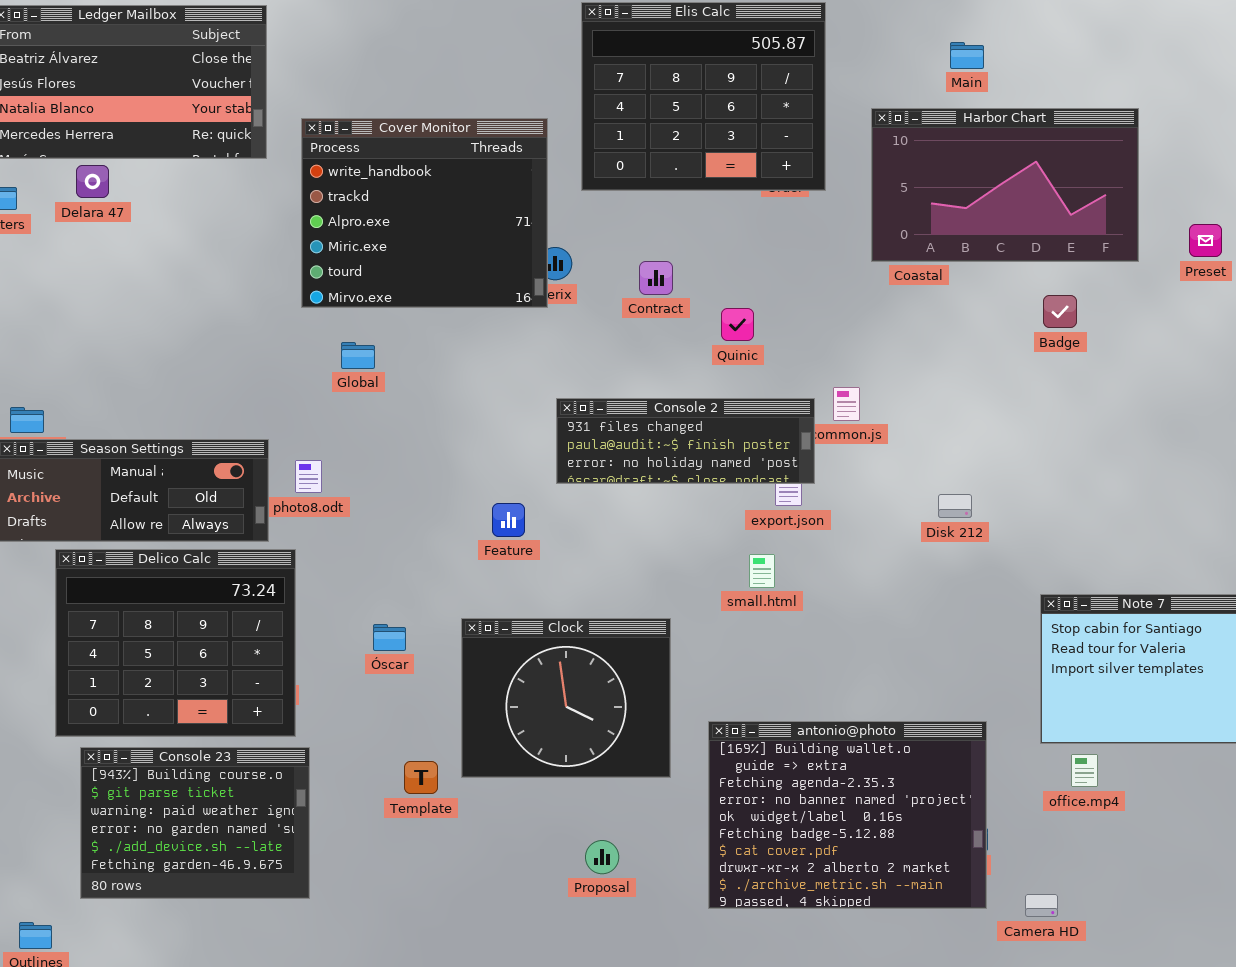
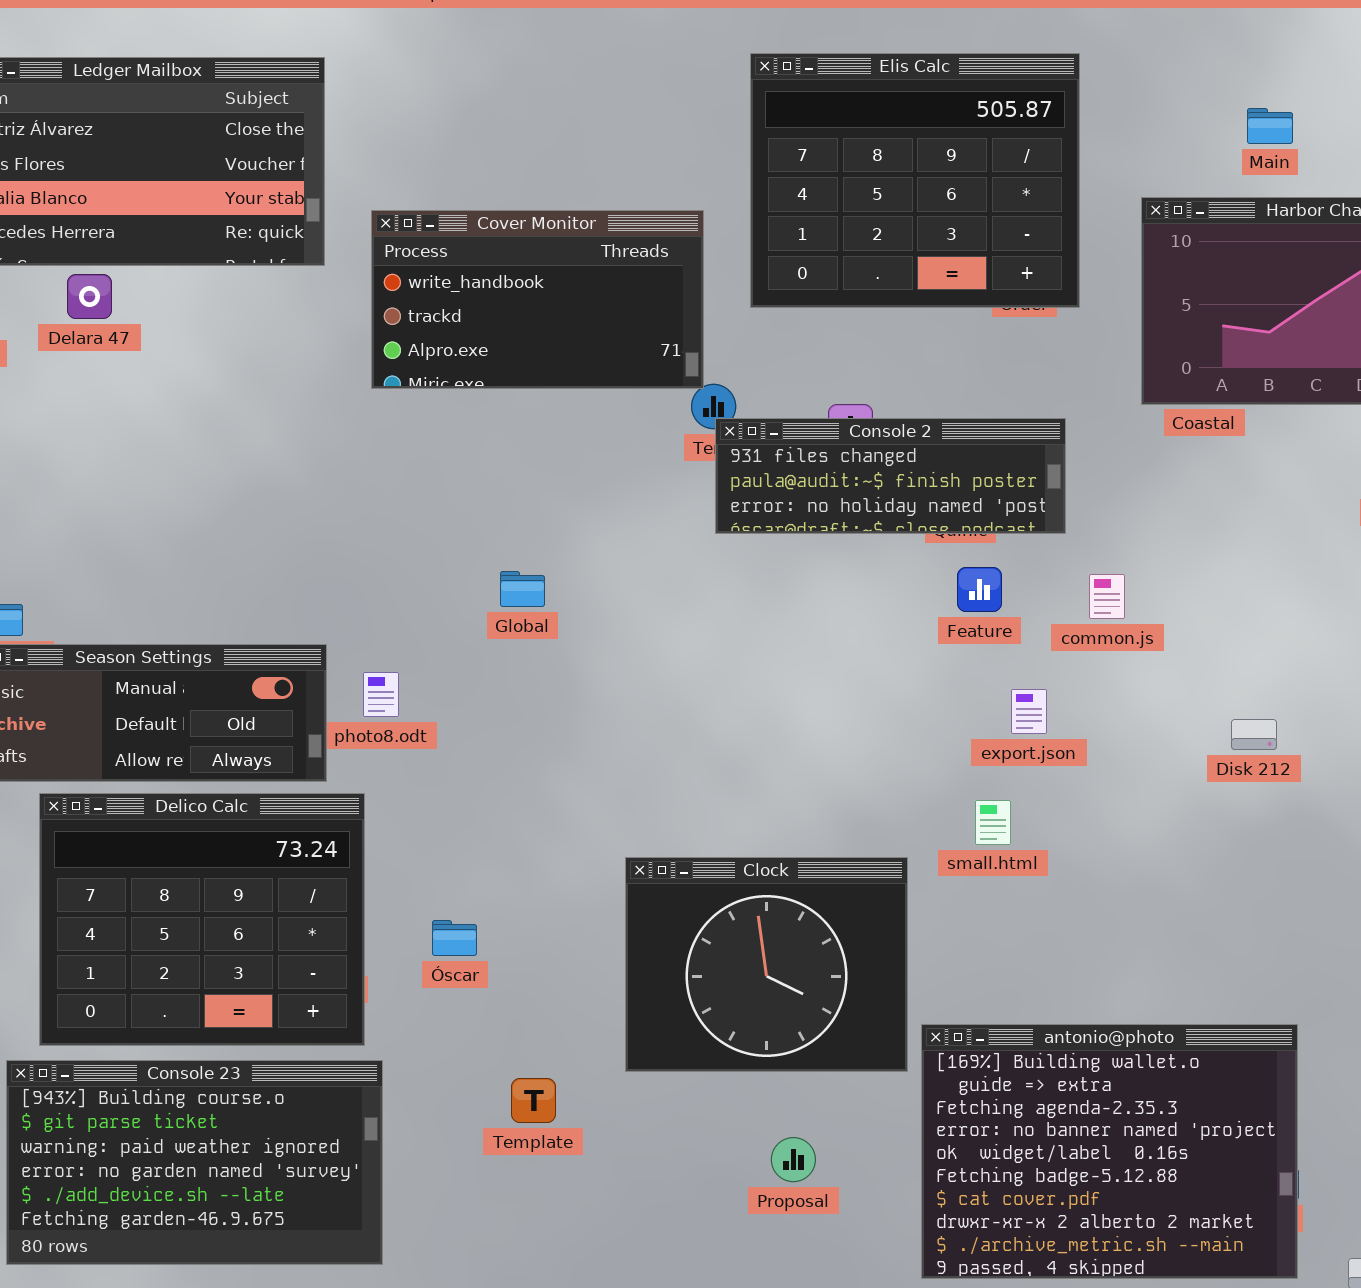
Cover Monitor: [301,118,548,308] -> [371,210,704,389], resized
Global: [341,342,375,369] -> [500,571,545,607], moved
Console 2: [556,398,815,484] -> [715,418,1066,534], moved
Feature: [492,503,525,537] -> [957,567,1002,612], moved
Clock: [461,618,671,778] -> [625,857,908,1072], moved
Óscar: [373,624,406,651] -> [432,920,477,956], moved
Console 23: [80,747,310,899] -> [6,1060,383,1265], resized
Proposal: [585,840,619,874] -> [771,1137,816,1182], moved

